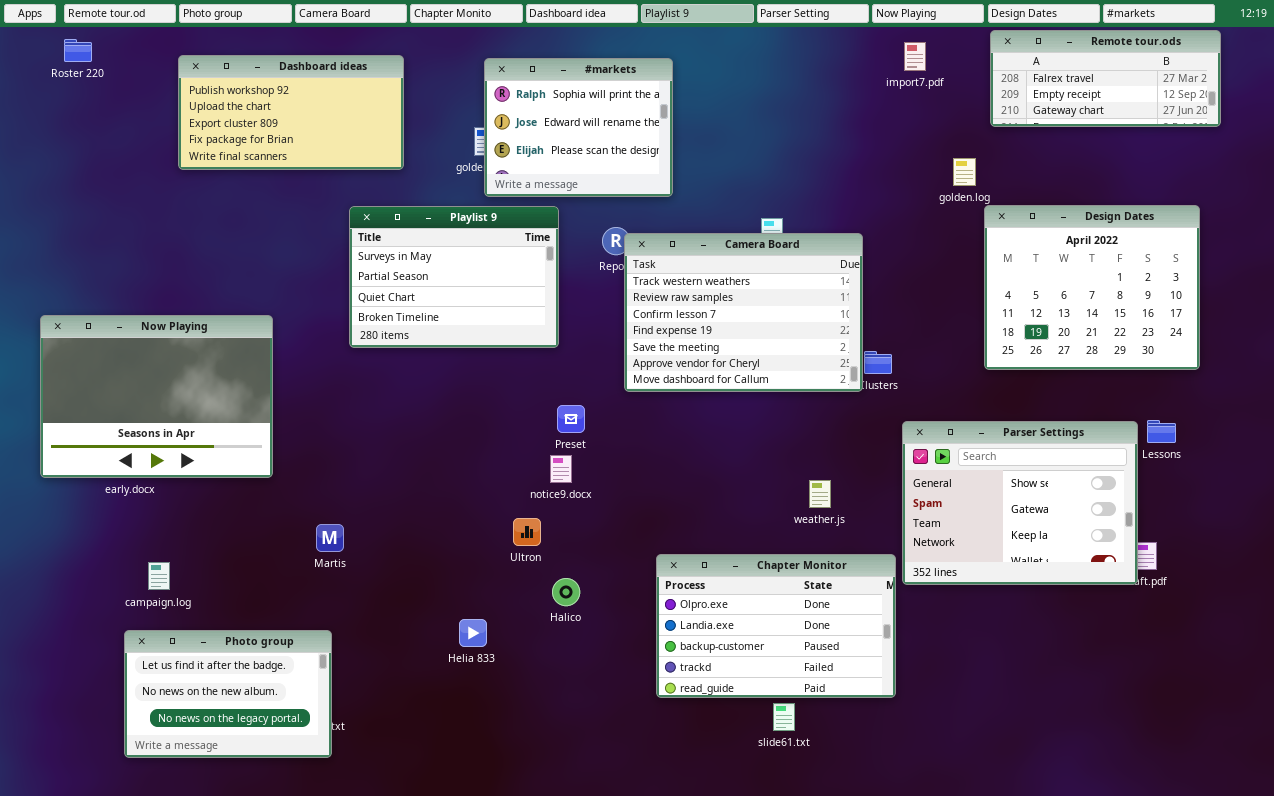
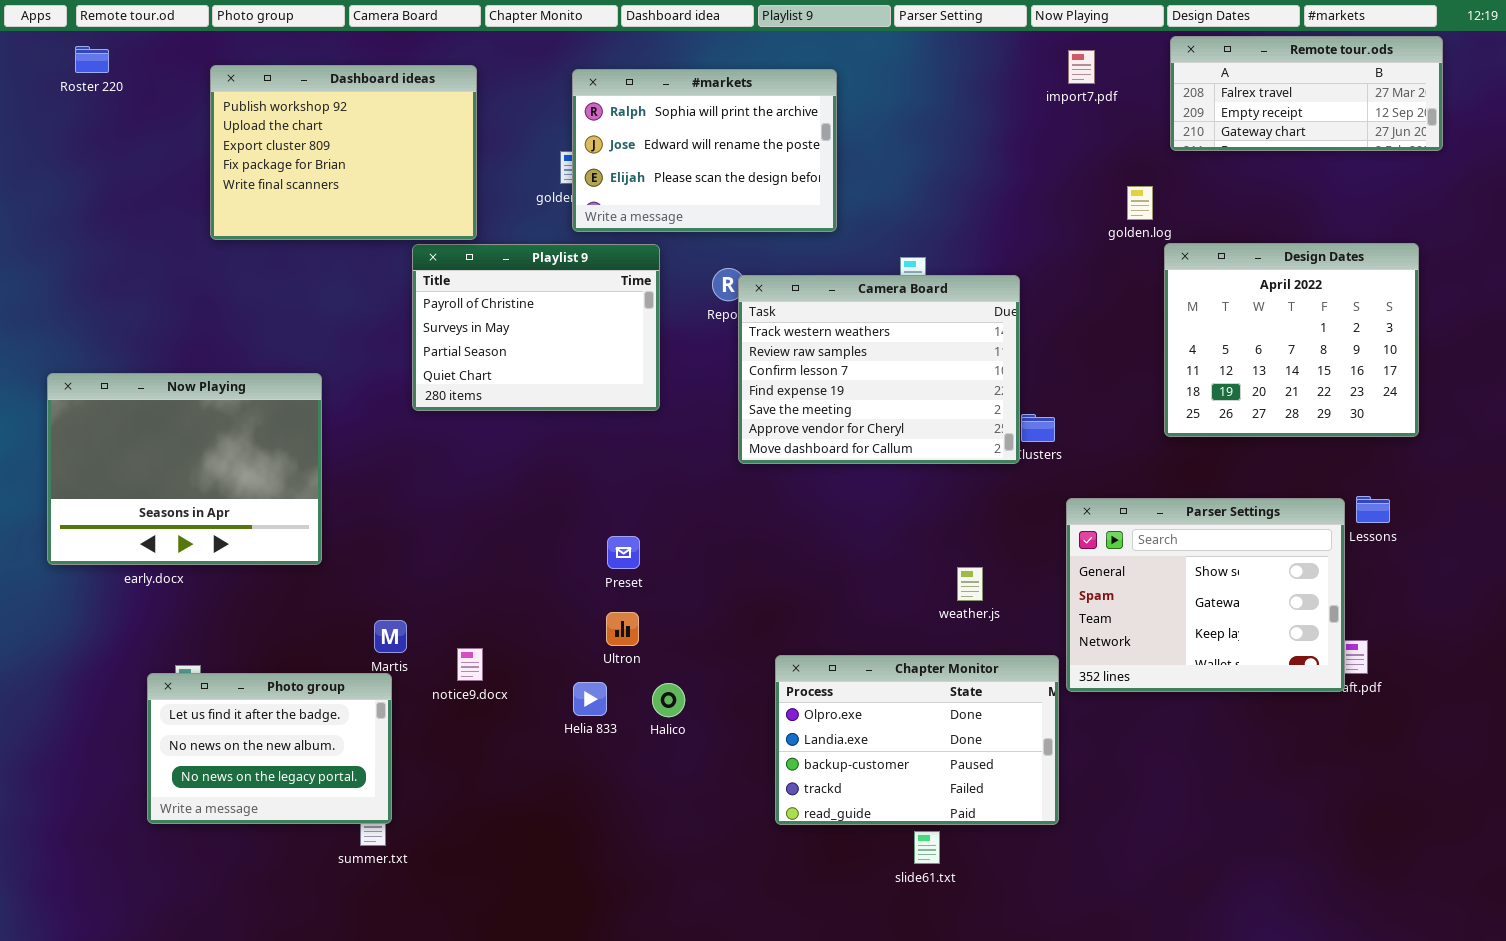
Dashboard ideas: [178,55,404,170] -> [210,65,477,240], resized
#markets: [484,58,673,197] -> [572,69,837,232], resized
Playlist 9: [349,206,559,348] -> [412,244,660,411], scrolled up 1 row
Preset: [557,405,585,433] -> [607,536,640,569], moved
notice9.docx: [550,455,572,483] -> [457,648,483,681], moved
Helia 833: [459,619,487,647] -> [573,682,607,716], moved
Photo group: [124,630,332,758] -> [147,673,392,824], moved

